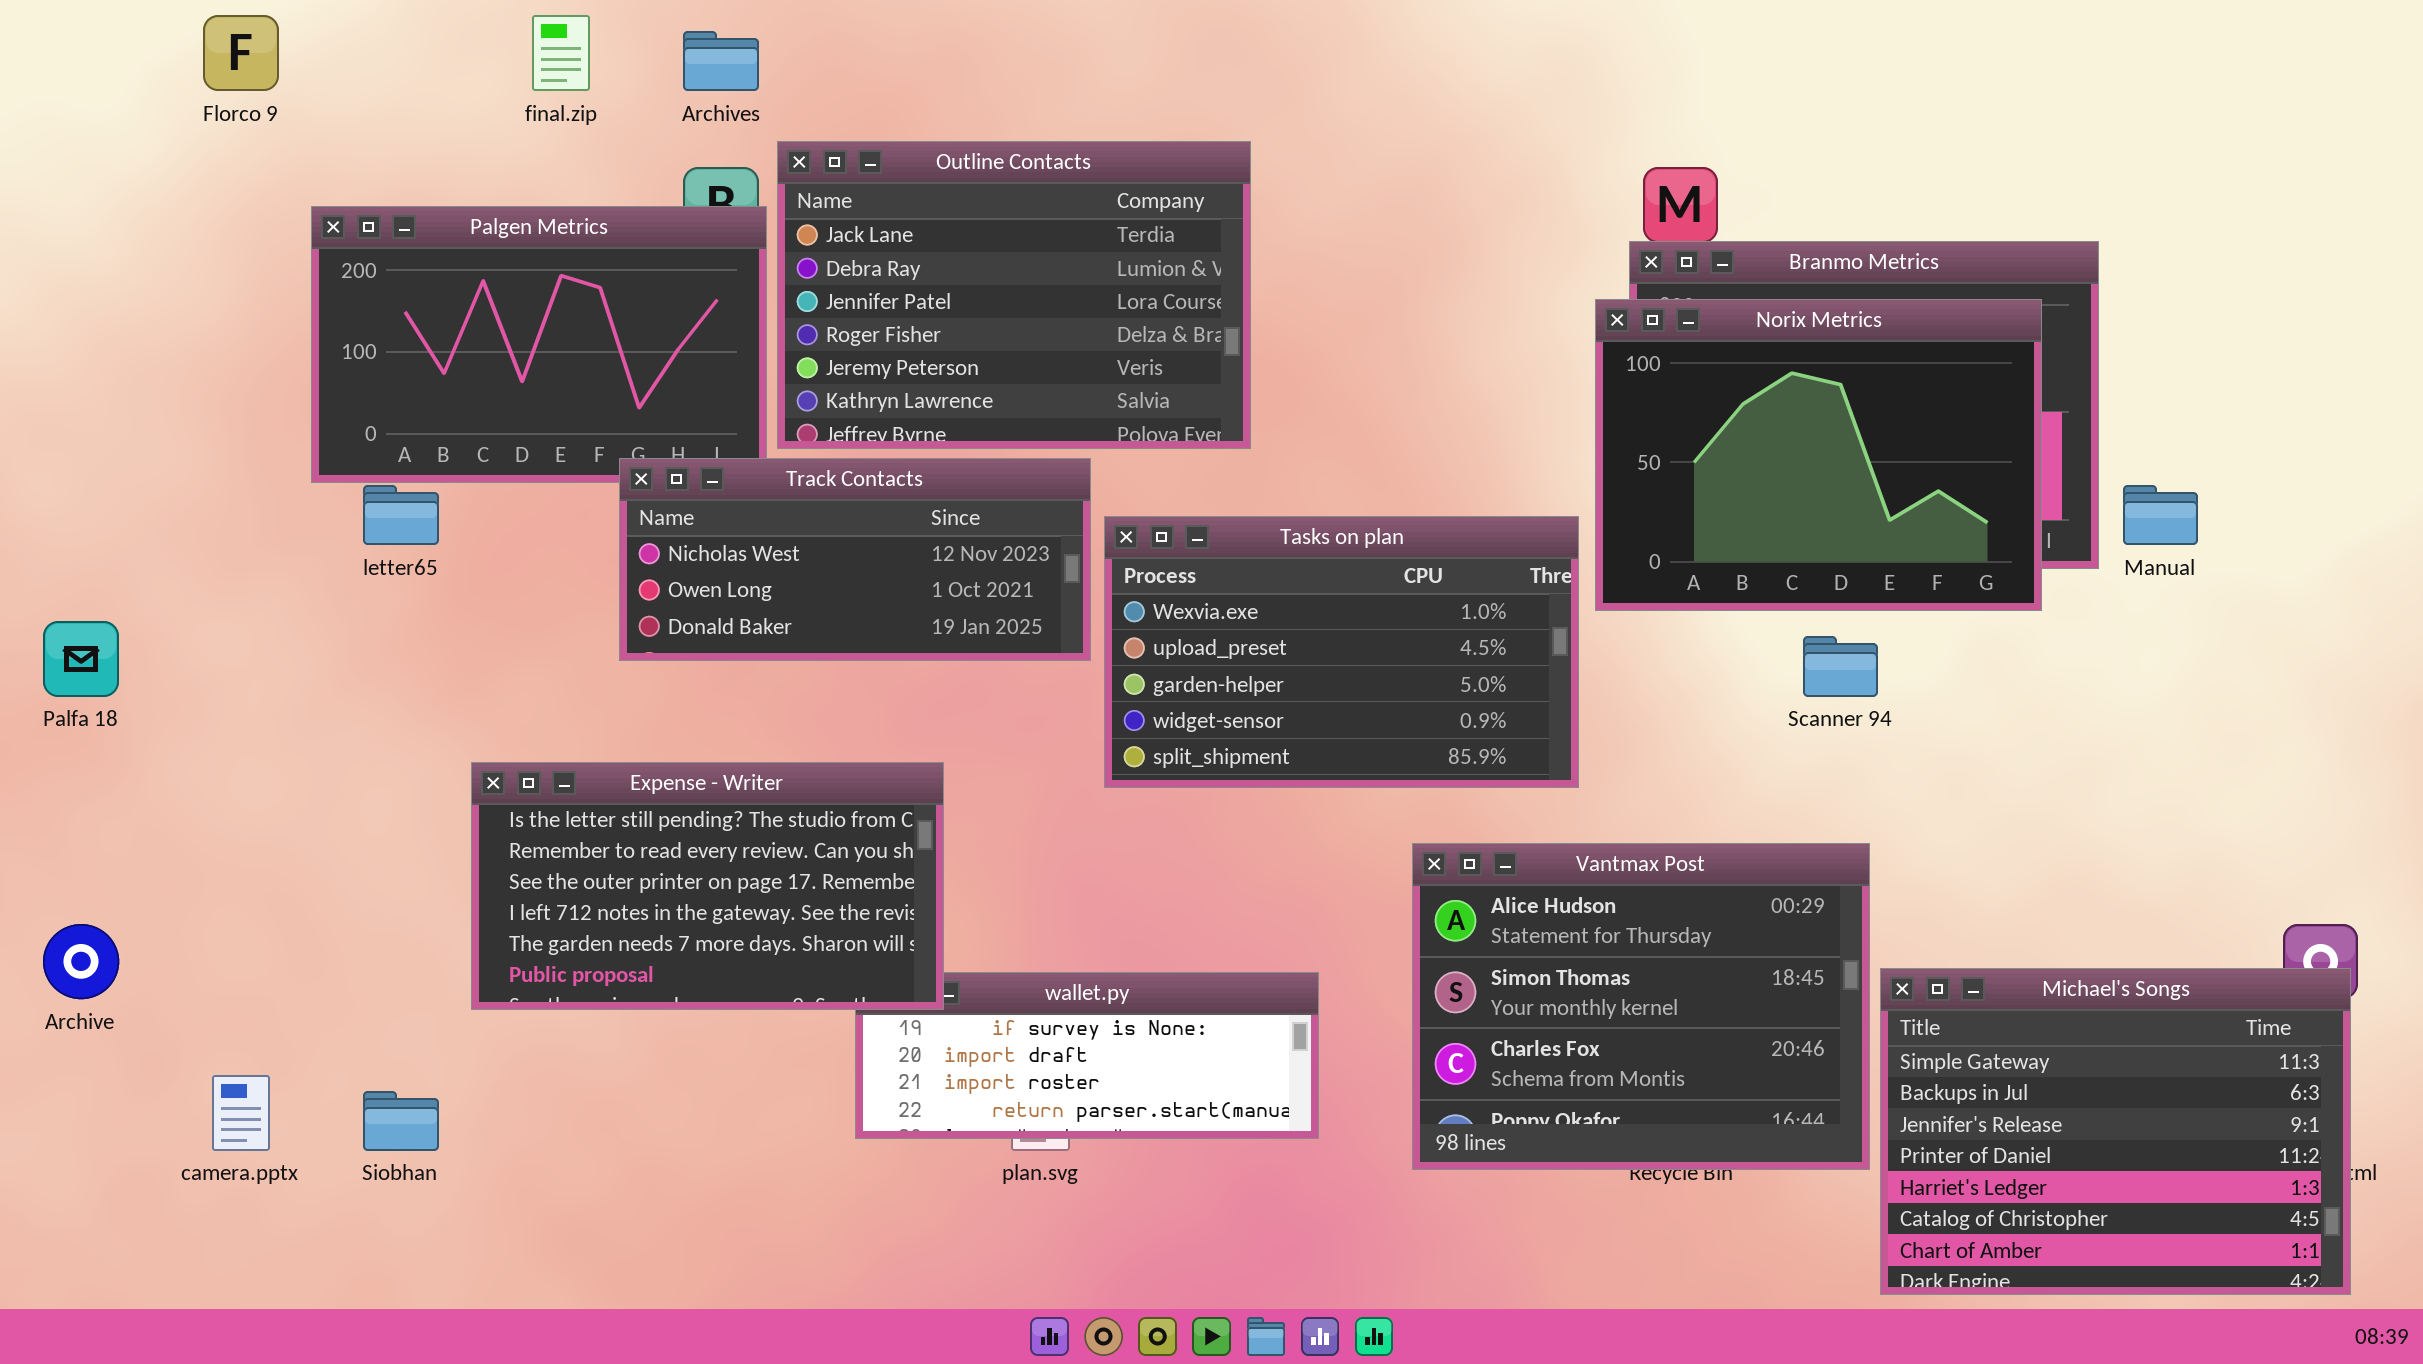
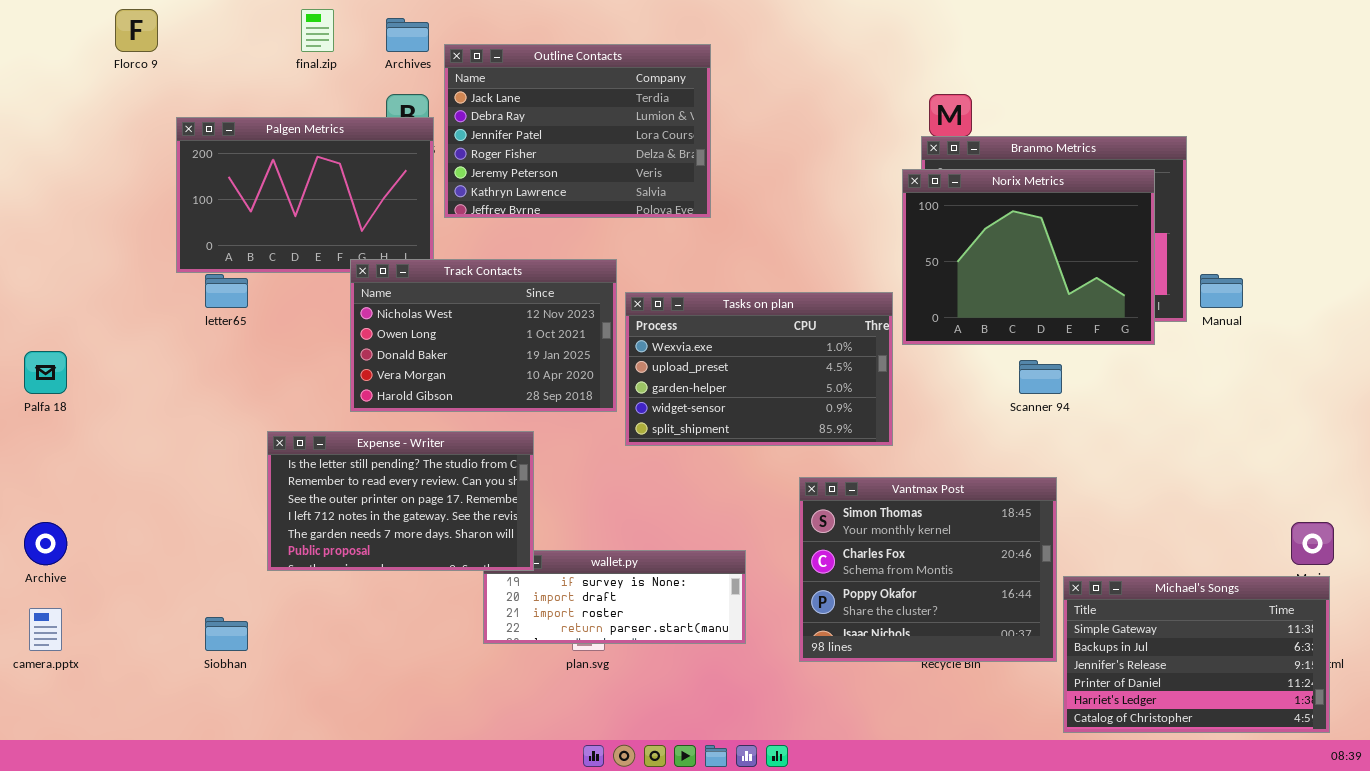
Outline Contacts: [777,141,1251,449] -> [444,44,711,218], moved
Track Contacts: [619,458,1091,661] -> [350,259,617,412], resized
Vantmax Post: [1412,843,1870,1170] -> [799,477,1057,662], scrolled down 1 row
Michael's Songs: [1880,968,2351,1295] -> [1063,576,1330,733], resized
camera.pptx: [212,1075,270,1151] -> [29,608,62,651], moved

